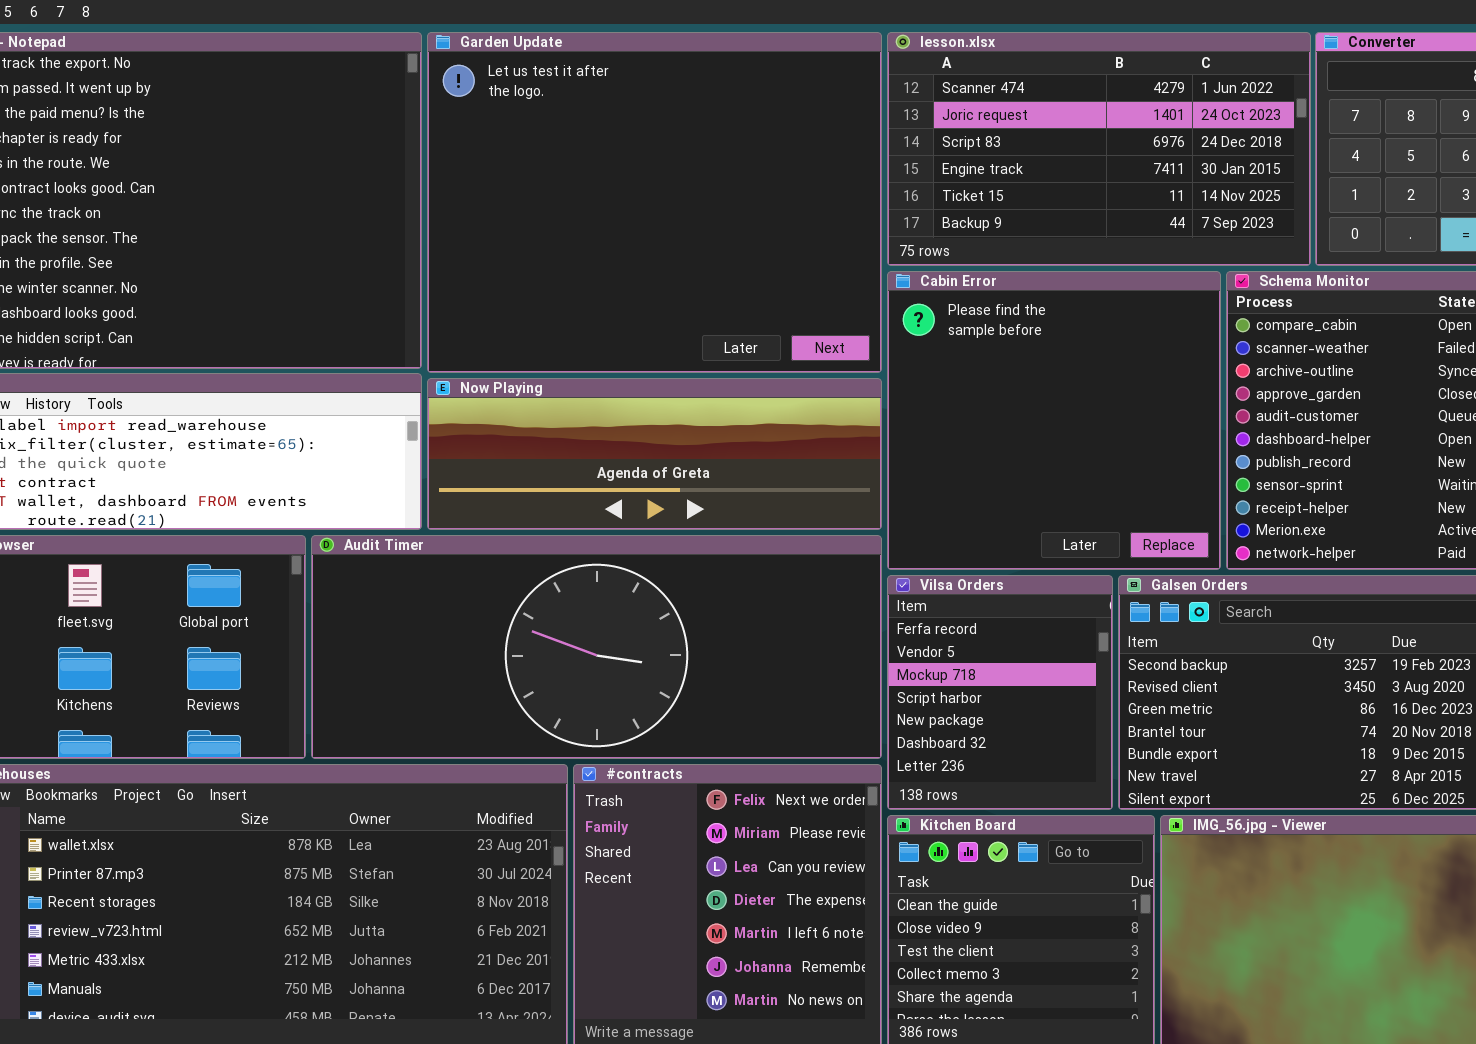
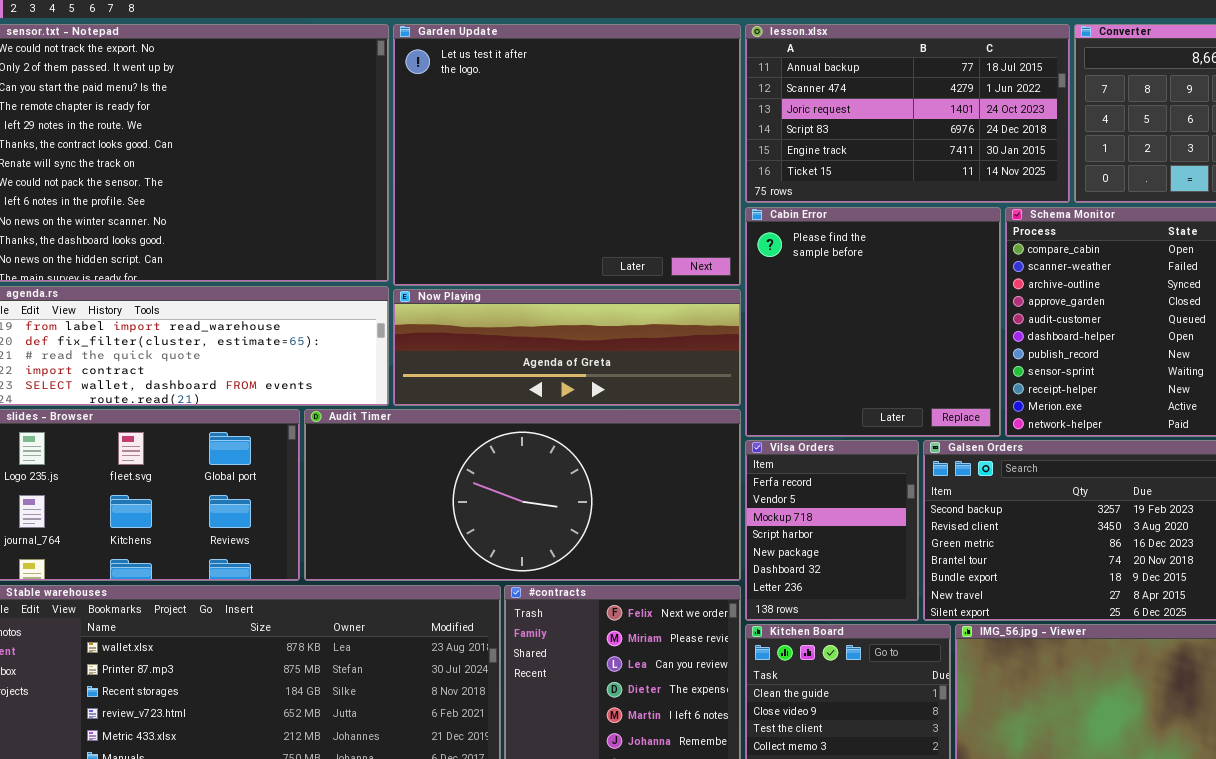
lesson.xlsx: [887,32,1311,266] -> [745,24,1070,203], scrolled up 1 row

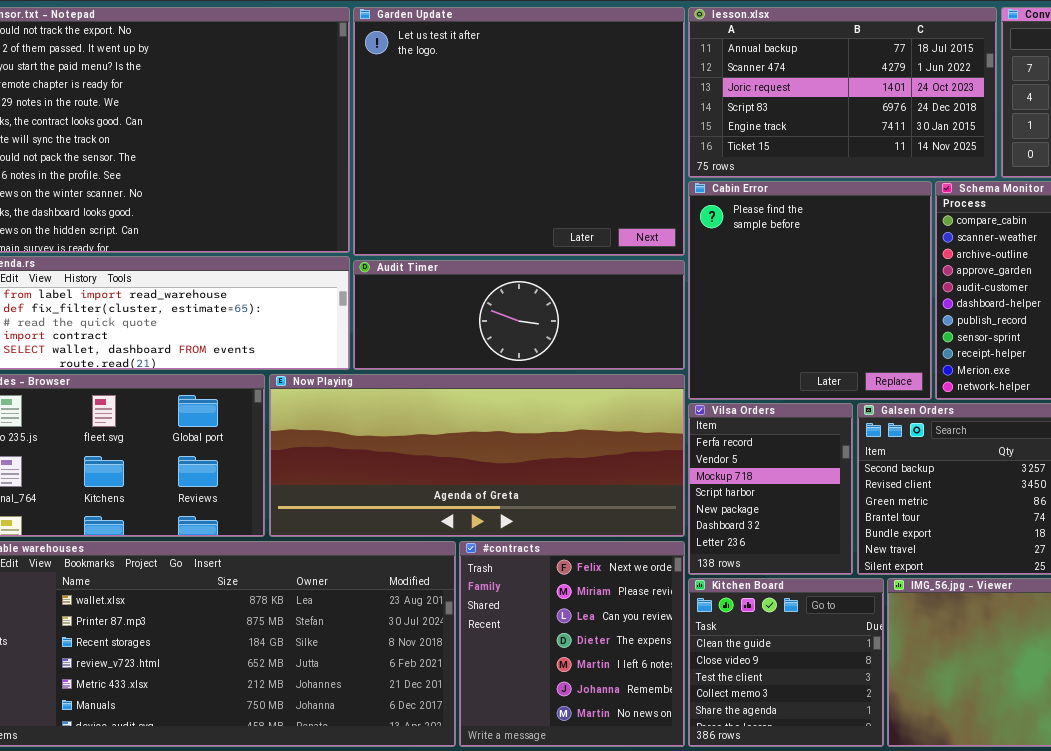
Now Playing: [393,289,741,406] -> [269,374,685,537], moved, resized
Audit Timer: [304,409,741,581] -> [353,260,685,370], moved, resized

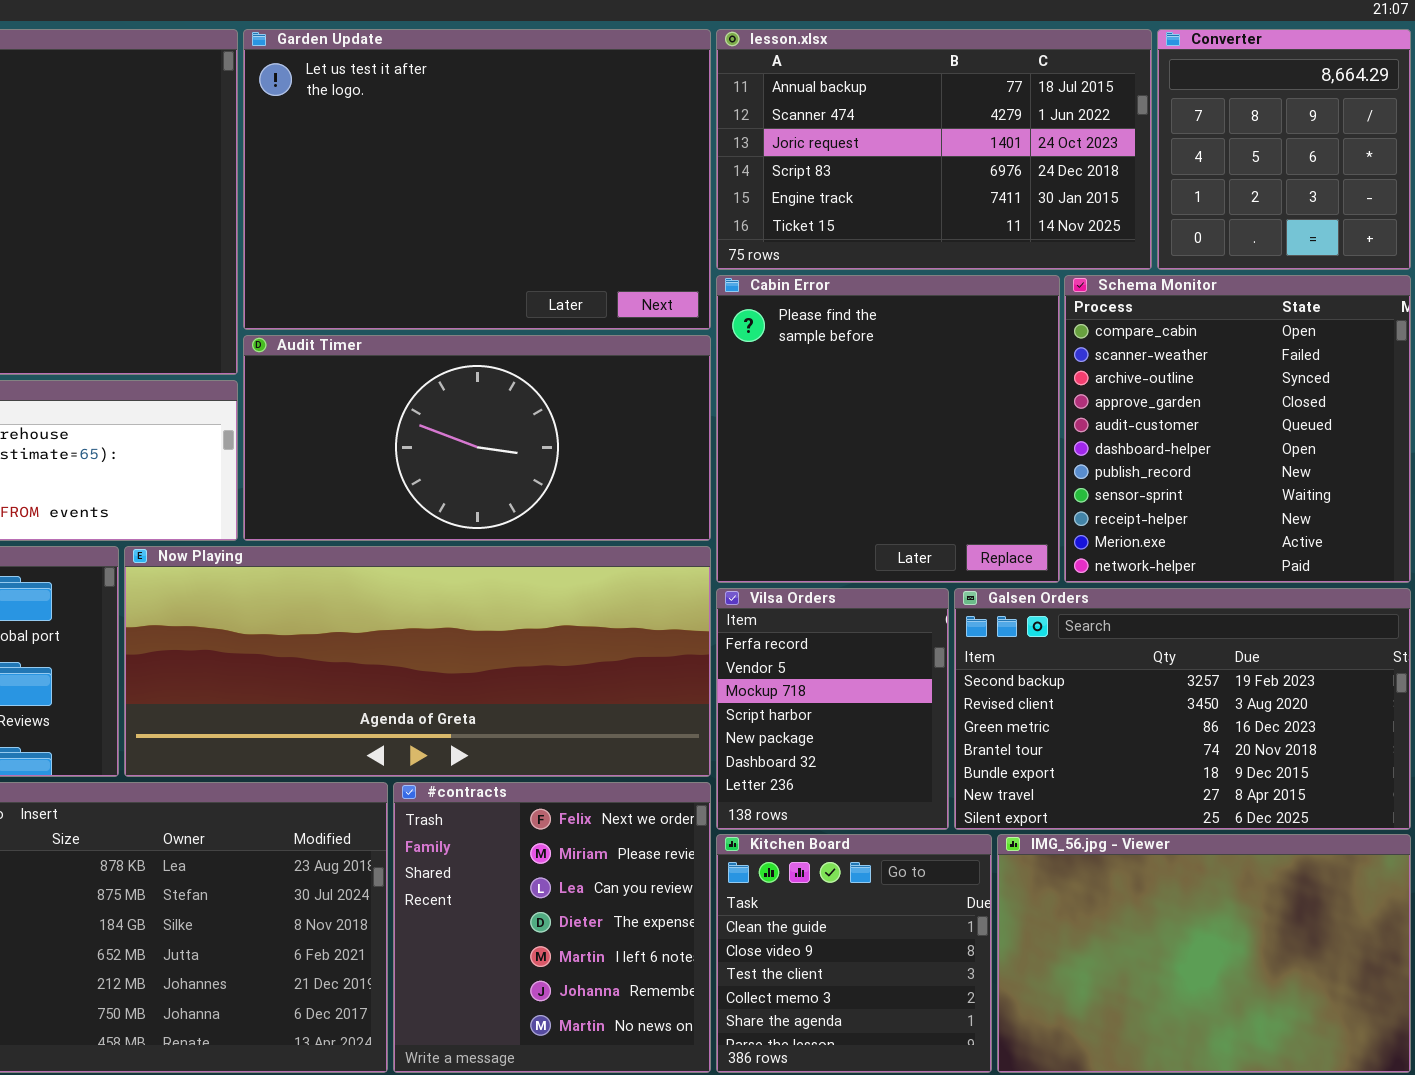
Garden Update: [353,7,685,256] -> [243,29,711,330], resized
Audit Timer: [353,260,685,370] -> [243,335,711,541], resized

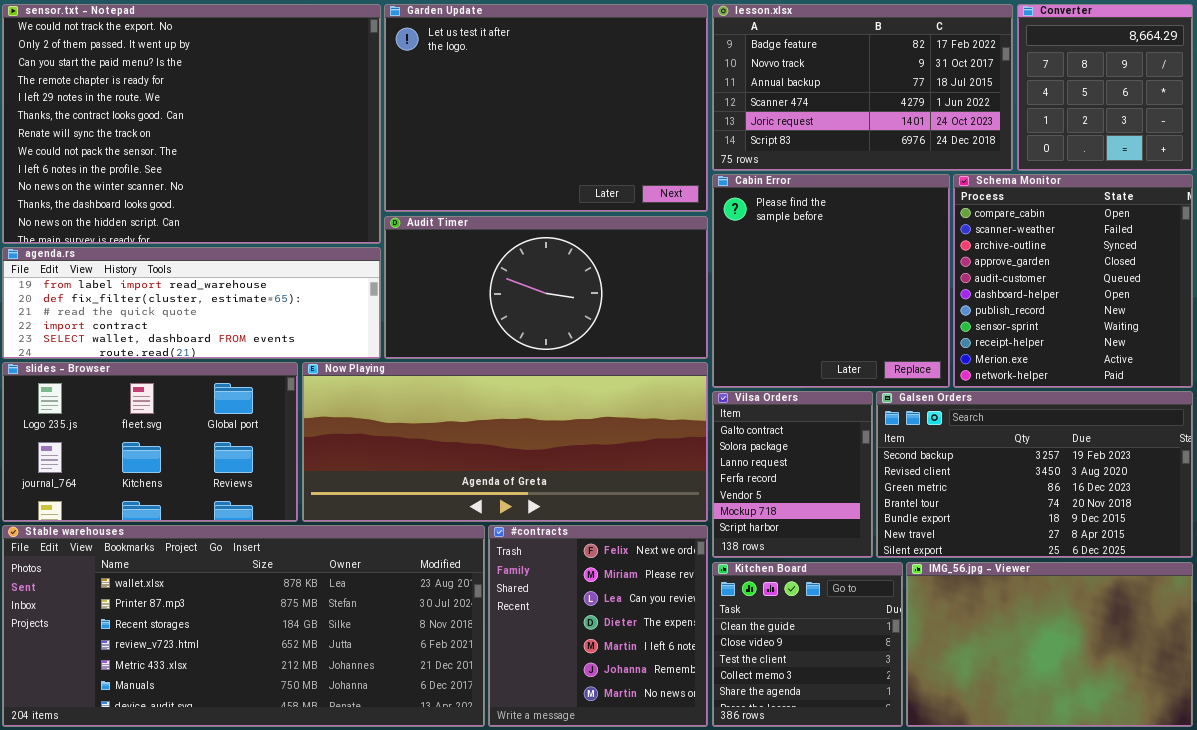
lesson.xlsx: [716,29,1152,270] -> [712,4,1013,171], scrolled up 2 rows
Vilsa Orders: [716,588,949,830] -> [712,391,873,558], scrolled up 3 rows

